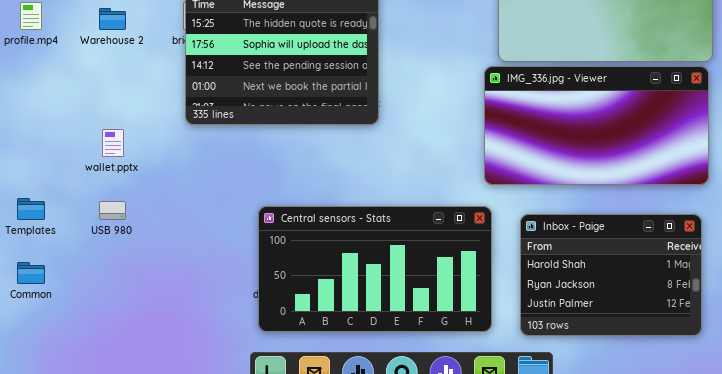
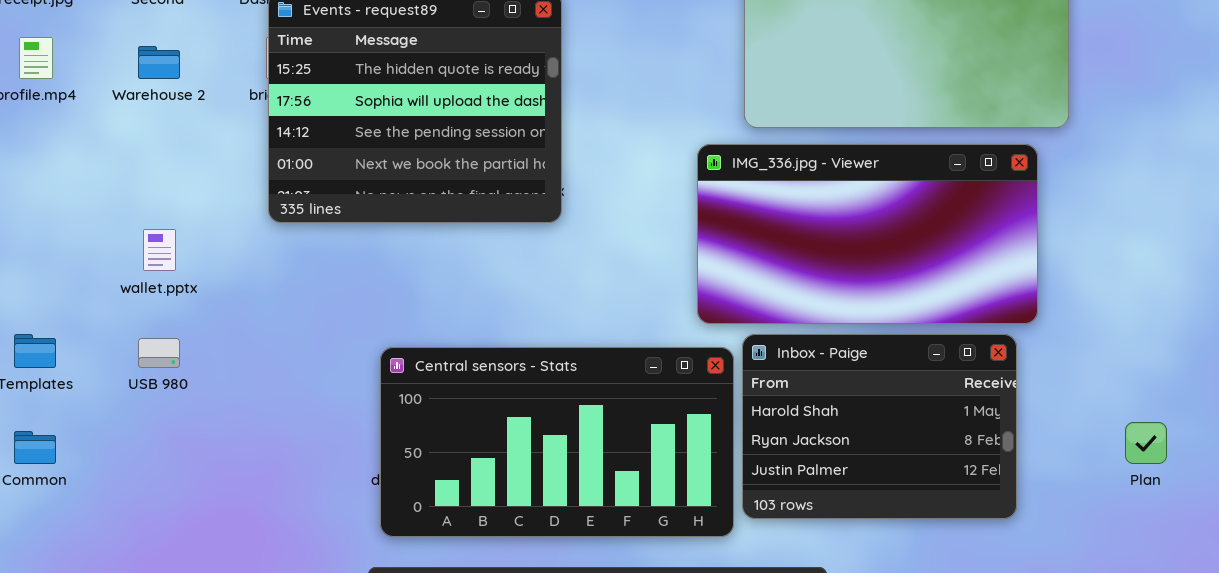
IMG_336.jpg - Viewer: [484,66,709,185] -> [697,144,1038,324], moved
Inbox - Paige: [520,214,702,336] -> [742,334,1017,519], moved

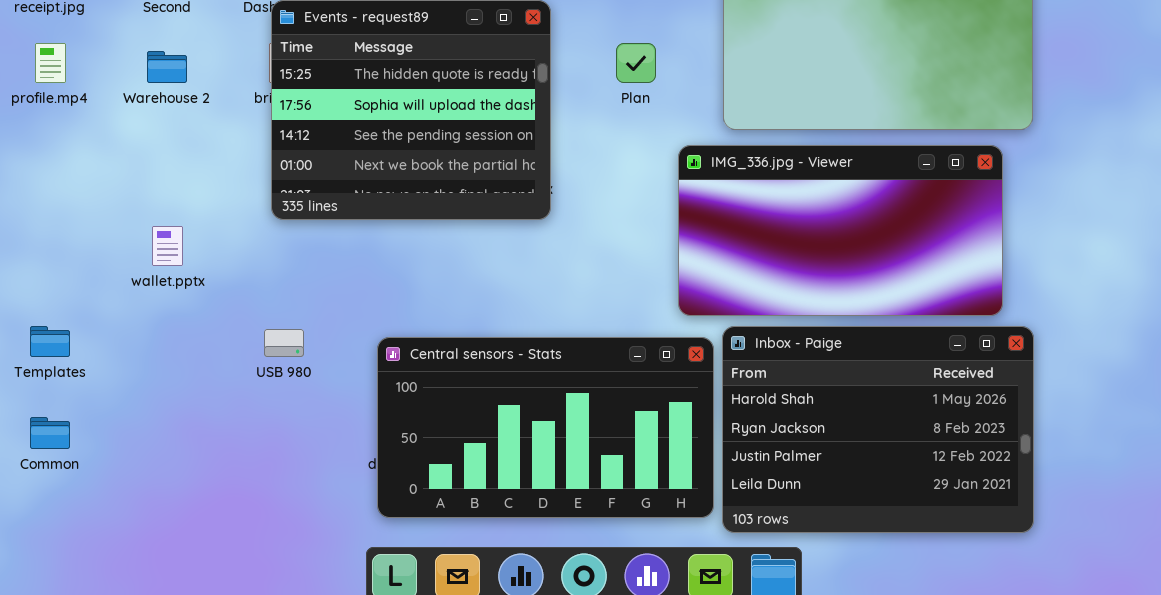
Inbox - Paige: [742,334,1017,519] -> [722,326,1034,533], resized
USB 980: [138,338,180,368] -> [264,329,304,357], moved
Plan: [1125,422,1167,464] -> [616,43,656,83], moved

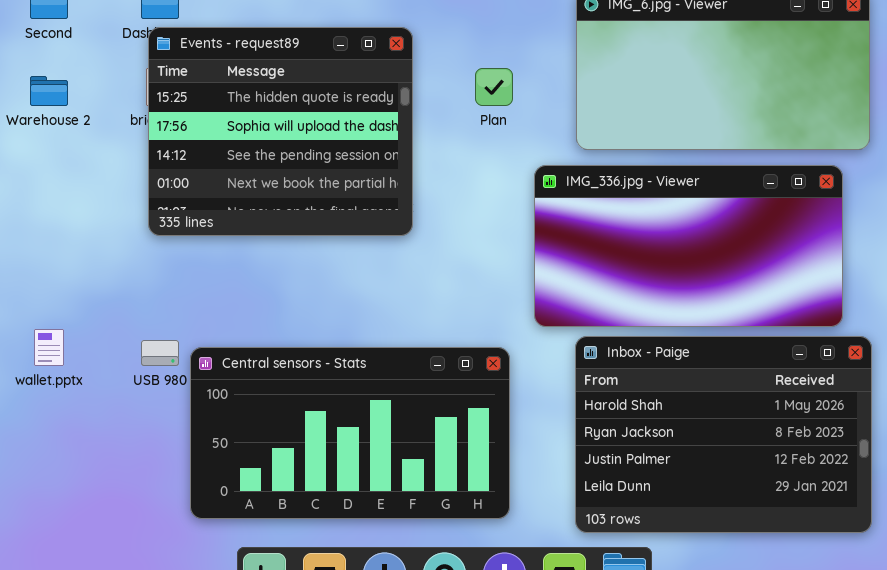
wallet.pptx: [152,226,183,266] -> [34,329,64,366], moved
Central sensors - Stats: [377,337,714,518] -> [190,347,510,519], moved

